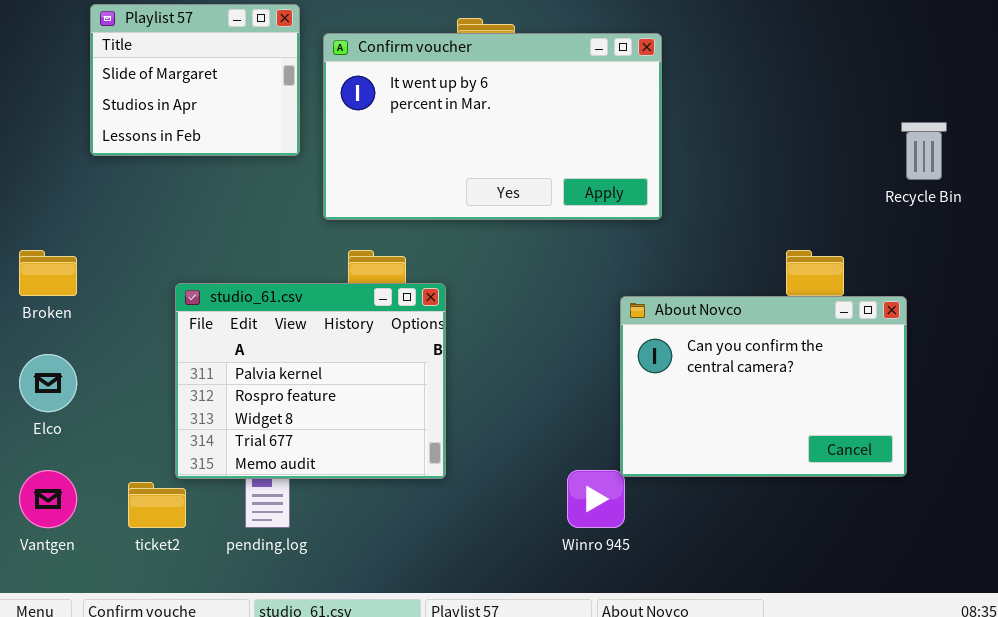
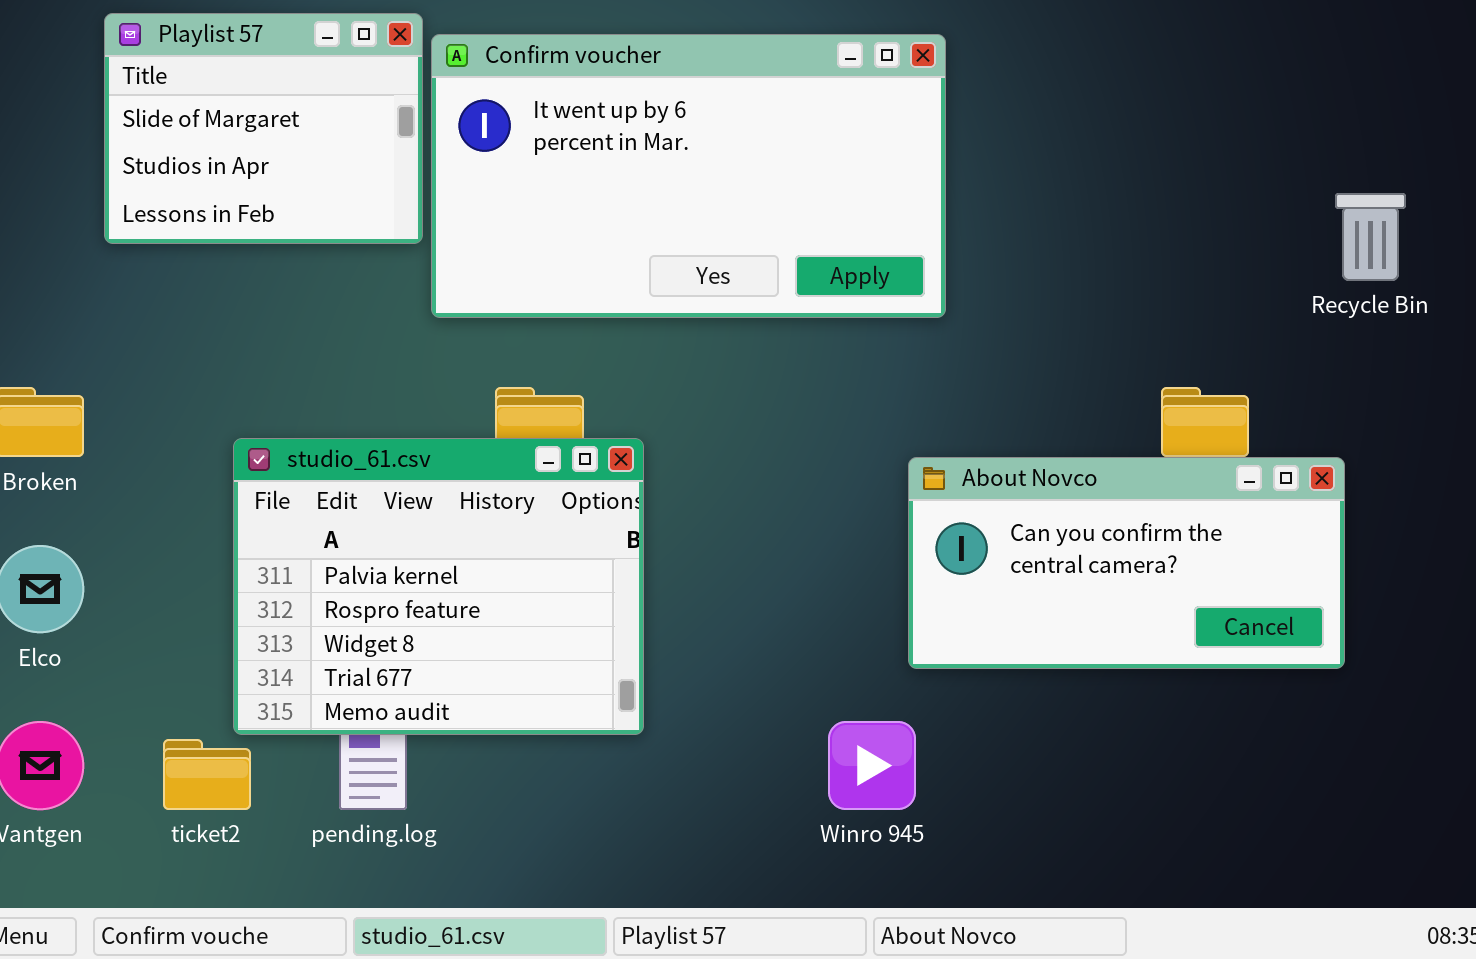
Confirm voucher: [323,33,662,220] -> [431,34,946,318], moved
About Novco: [620,296,907,477] -> [908,457,1345,669], resized

